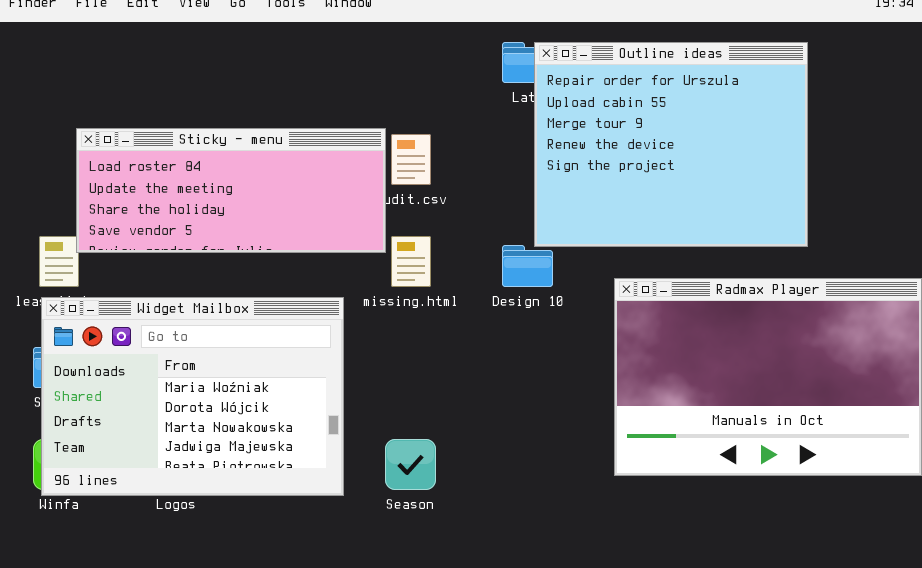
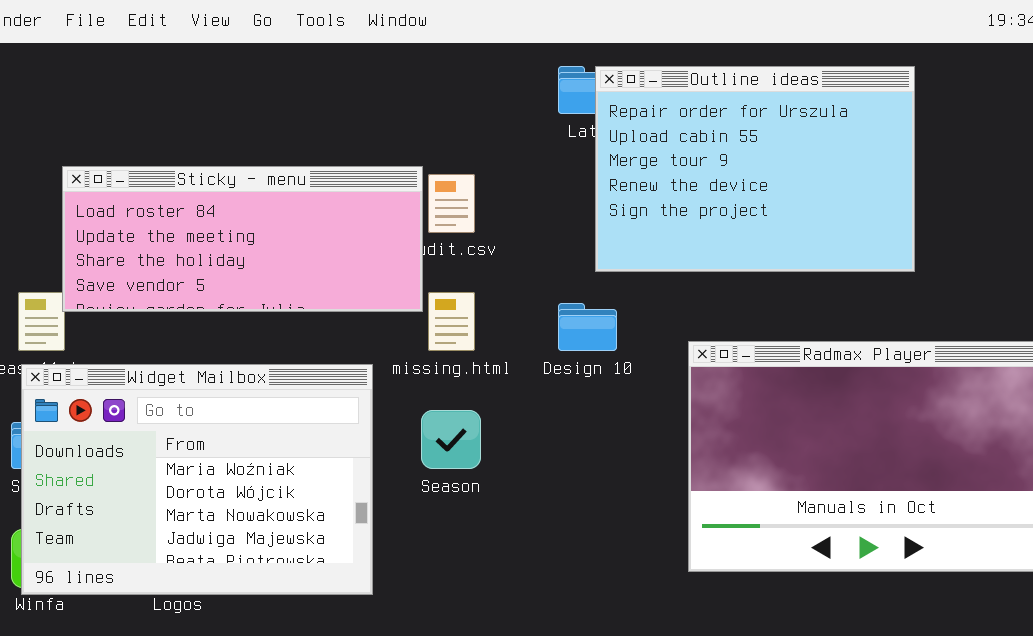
Outline ideas: [534,42,808,247] -> [595,66,915,272], resized
Season: [385,439,436,490] -> [421,410,481,469], moved

